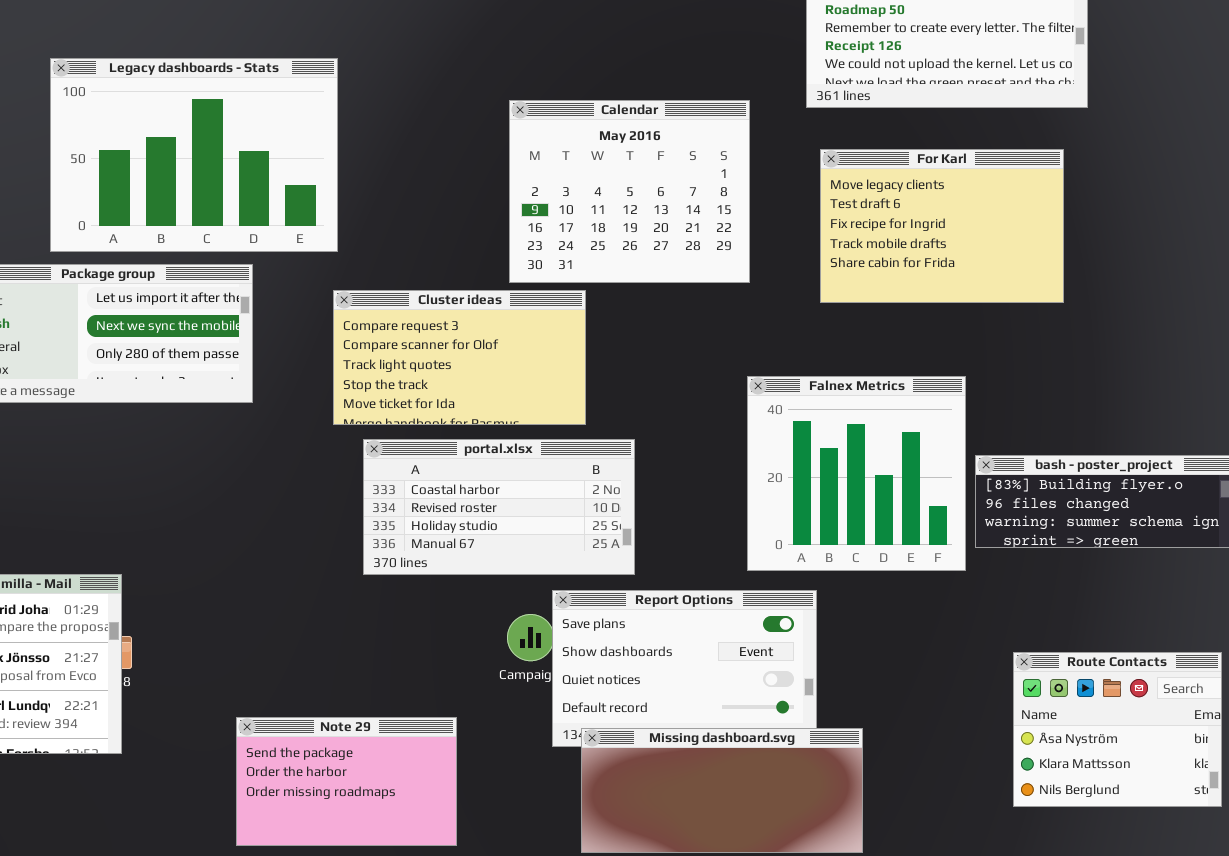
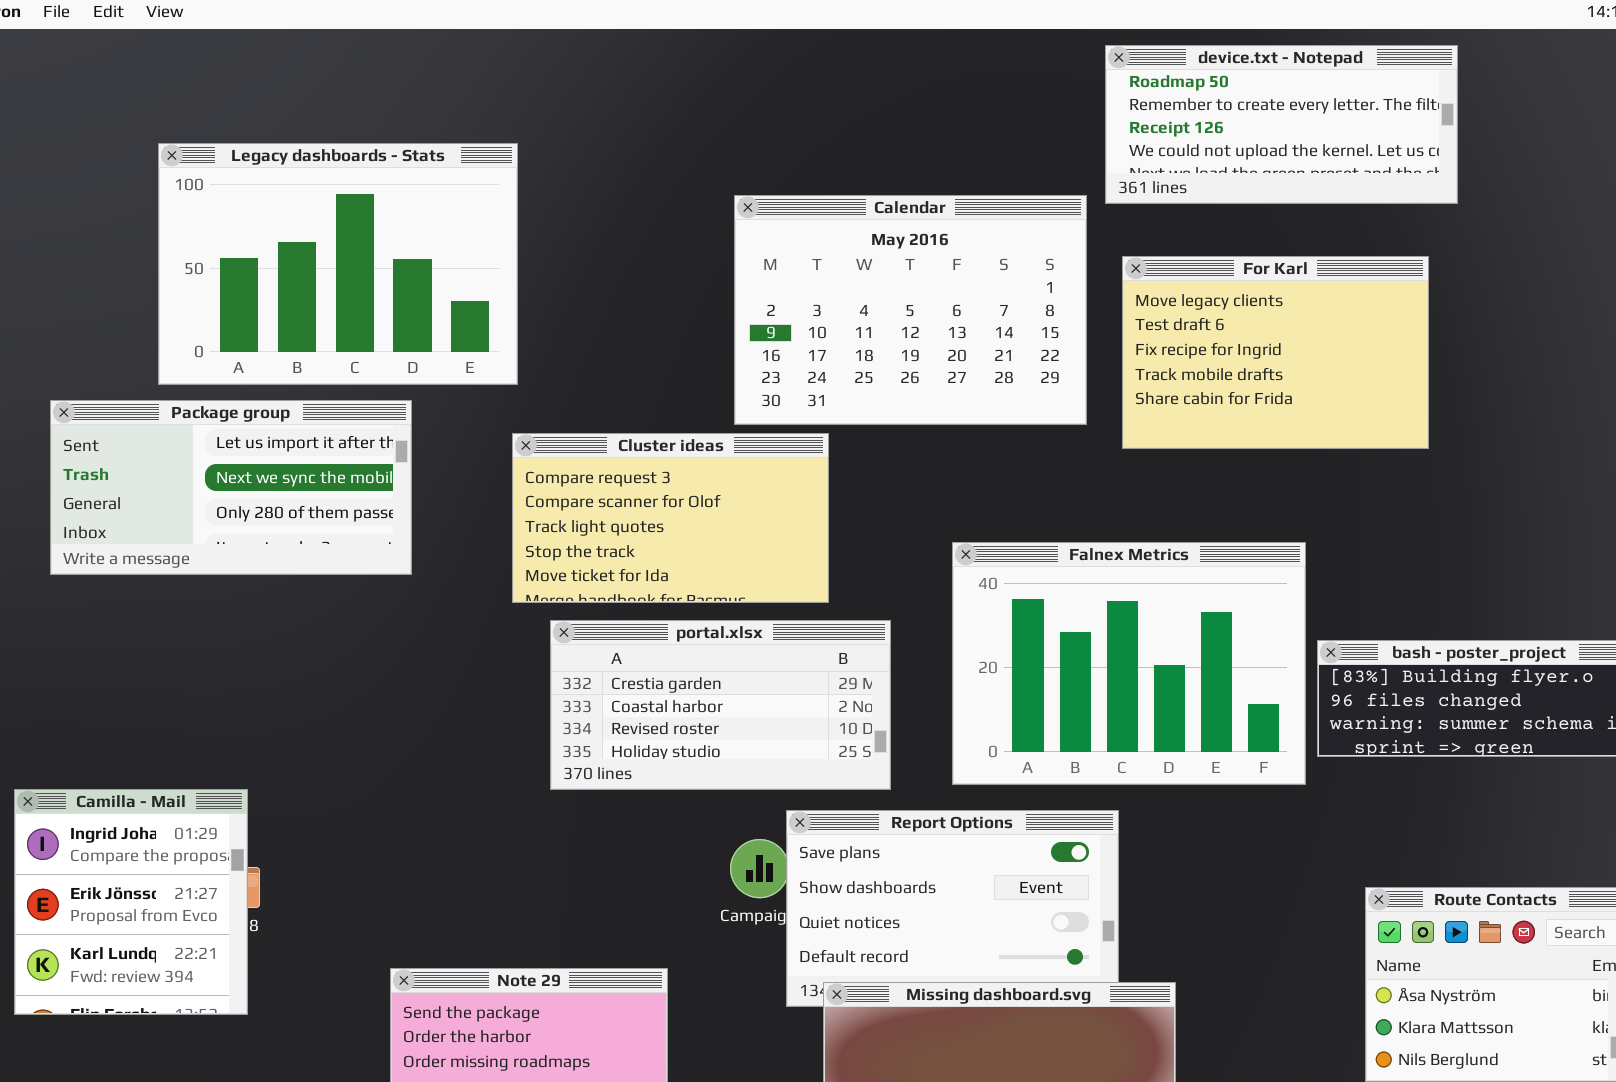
Calendar: [509,100,750,283] -> [734,195,1087,425], resized
Falnex Metrics: [747,376,966,571] -> [952,542,1306,785], resized
portal.xlsx: [363,439,635,575] -> [550,620,891,790], scrolled up 1 row

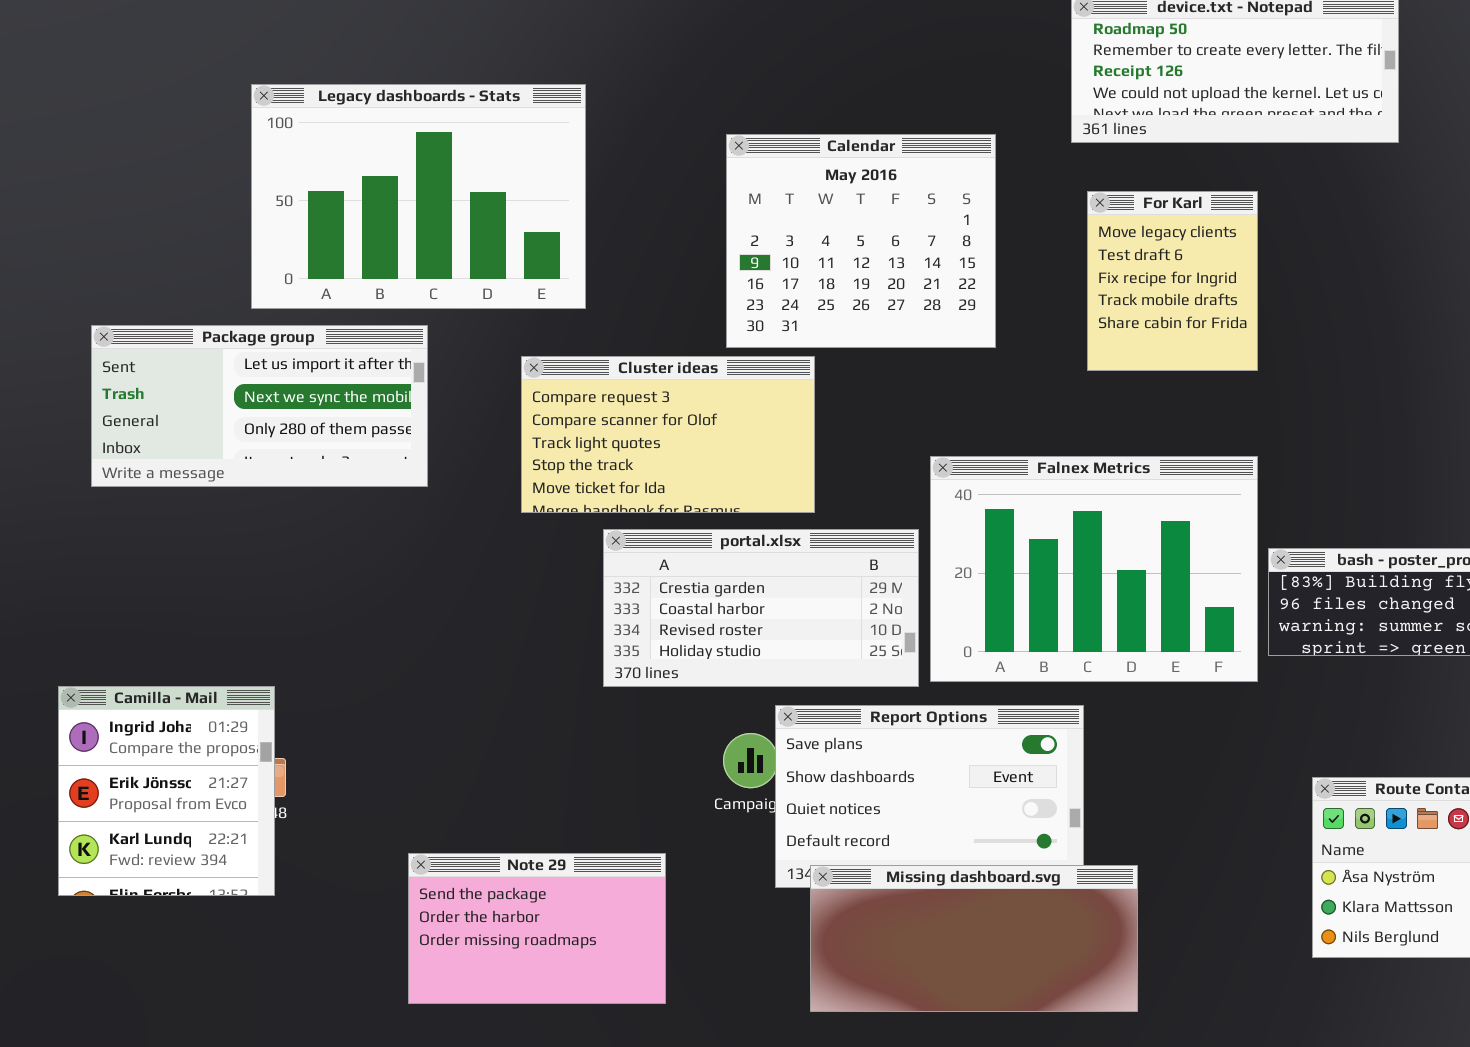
Legacy dashboards - Stats: [158,143,518,385] -> [251,84,586,309], moved
Calendar: [734,195,1087,425] -> [726,134,996,348], resized
For Karl: [1122,256,1429,449] -> [1087,191,1258,371], resized
portal.xlsx: [550,620,891,790] -> [603,529,919,687], moved

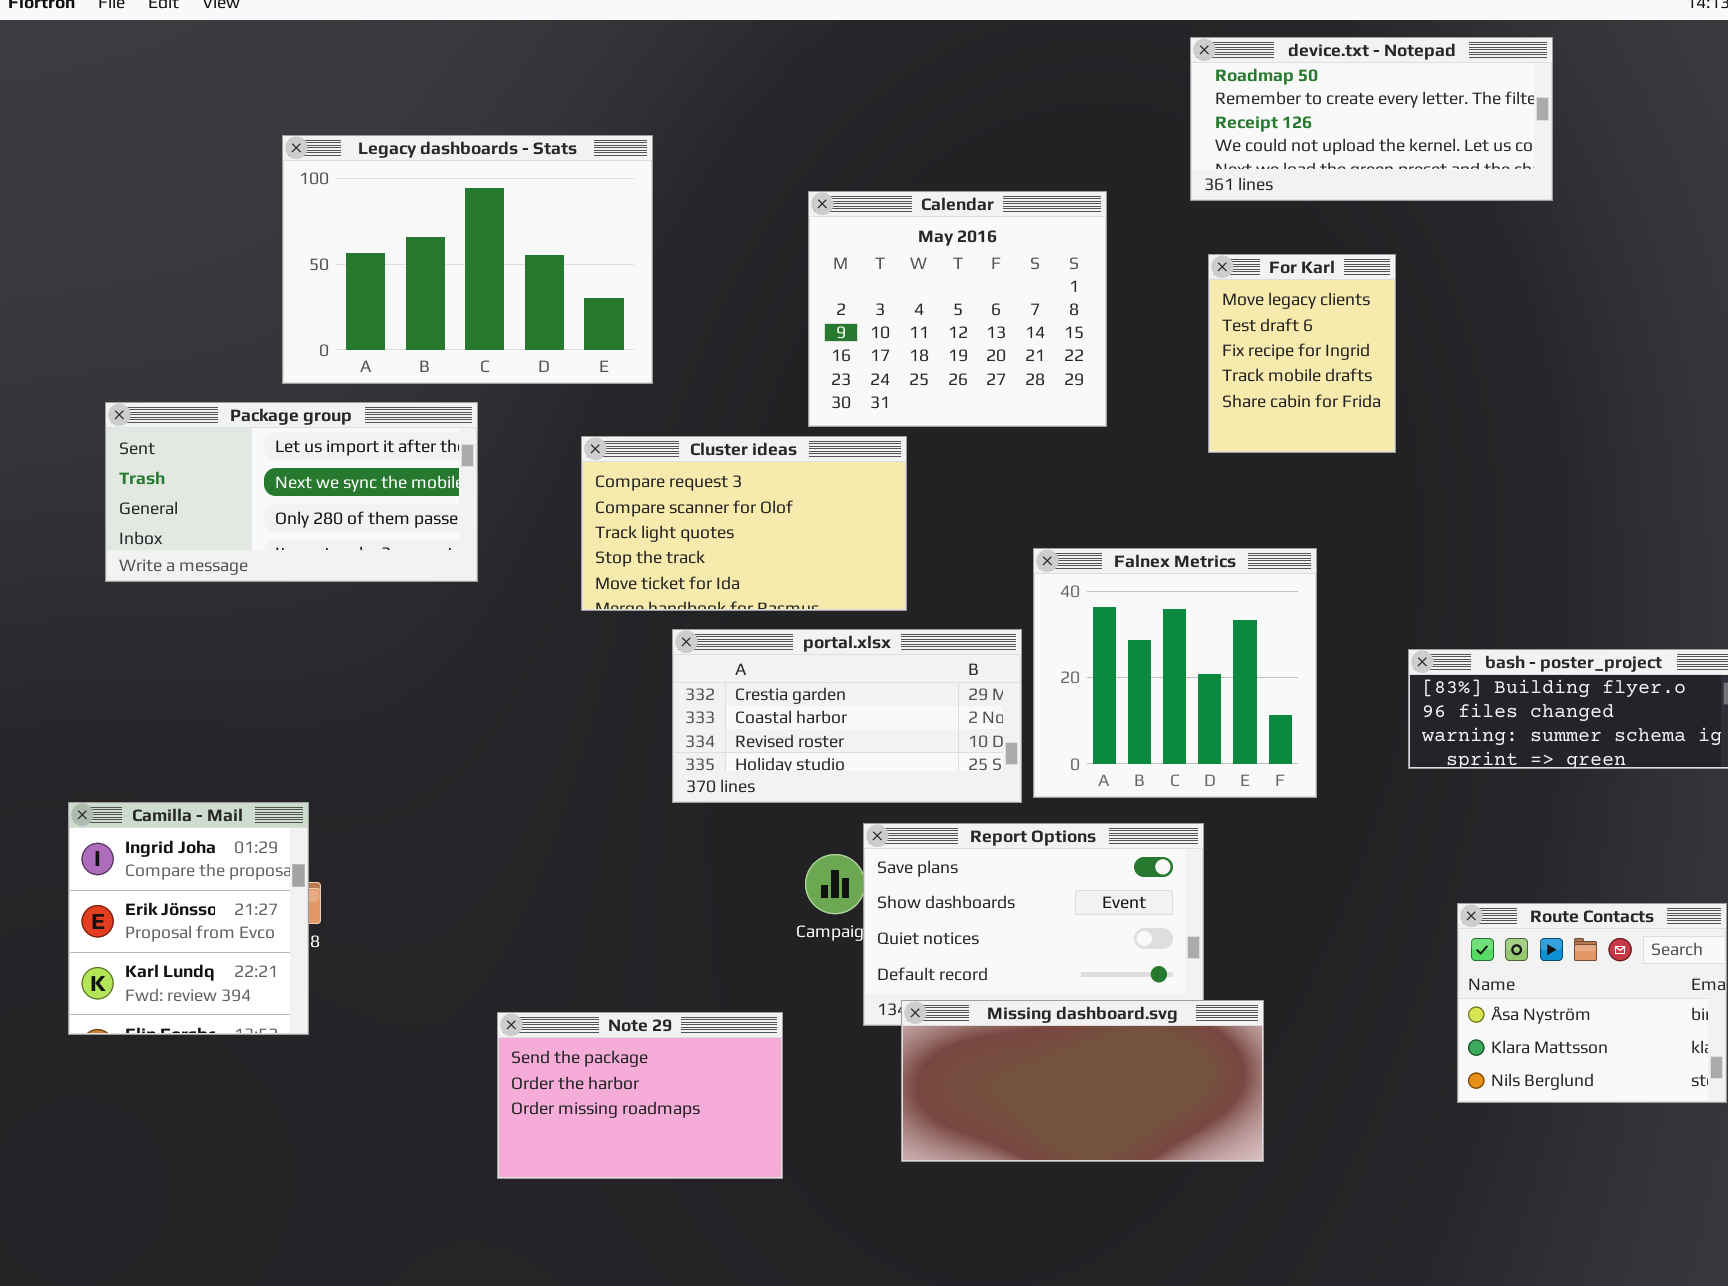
Falnex Metrics: [930,456,1258,682] -> [1033,548,1317,798], resized
Note 29: [408,853,666,1004] -> [497,1012,783,1179], moved

